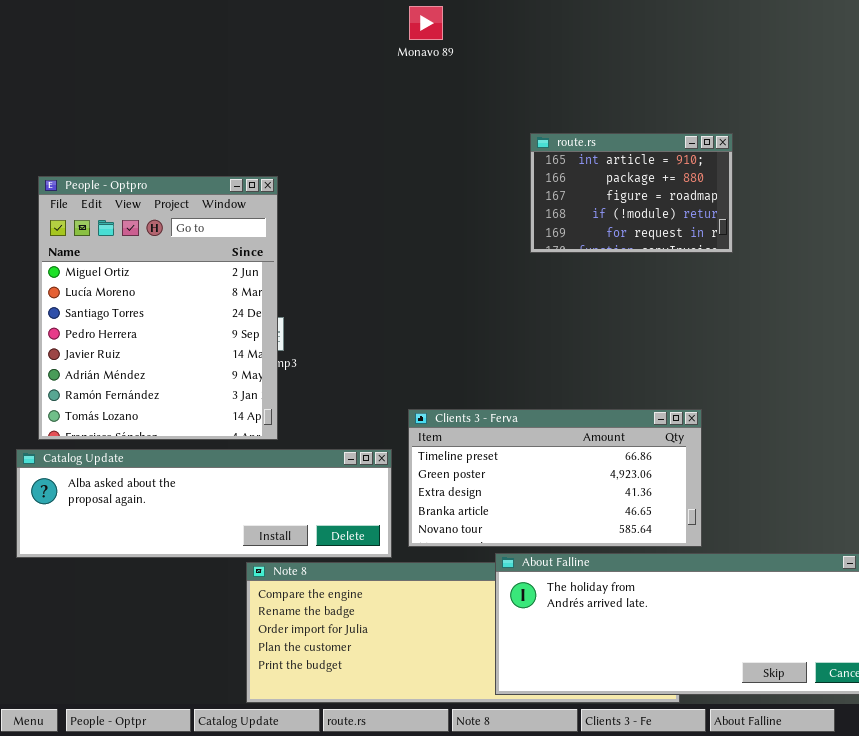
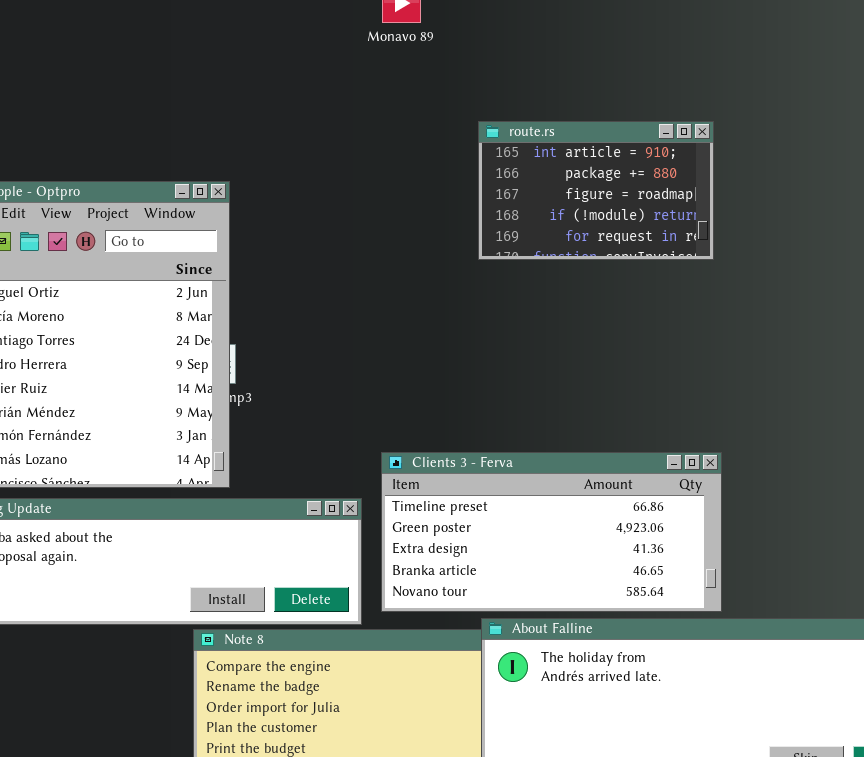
route.rs: [530,133,733,253] -> [478,121,714,260], moved

